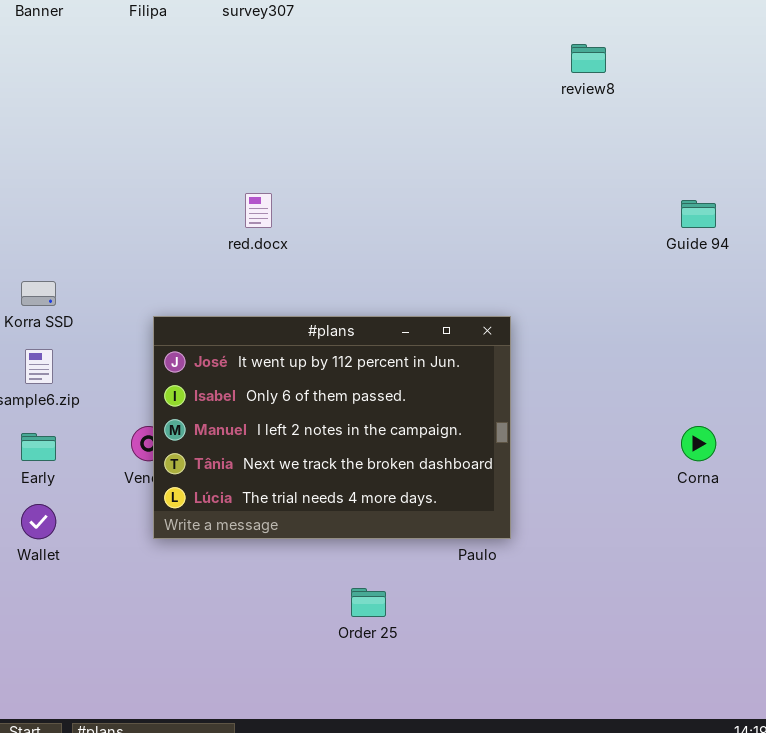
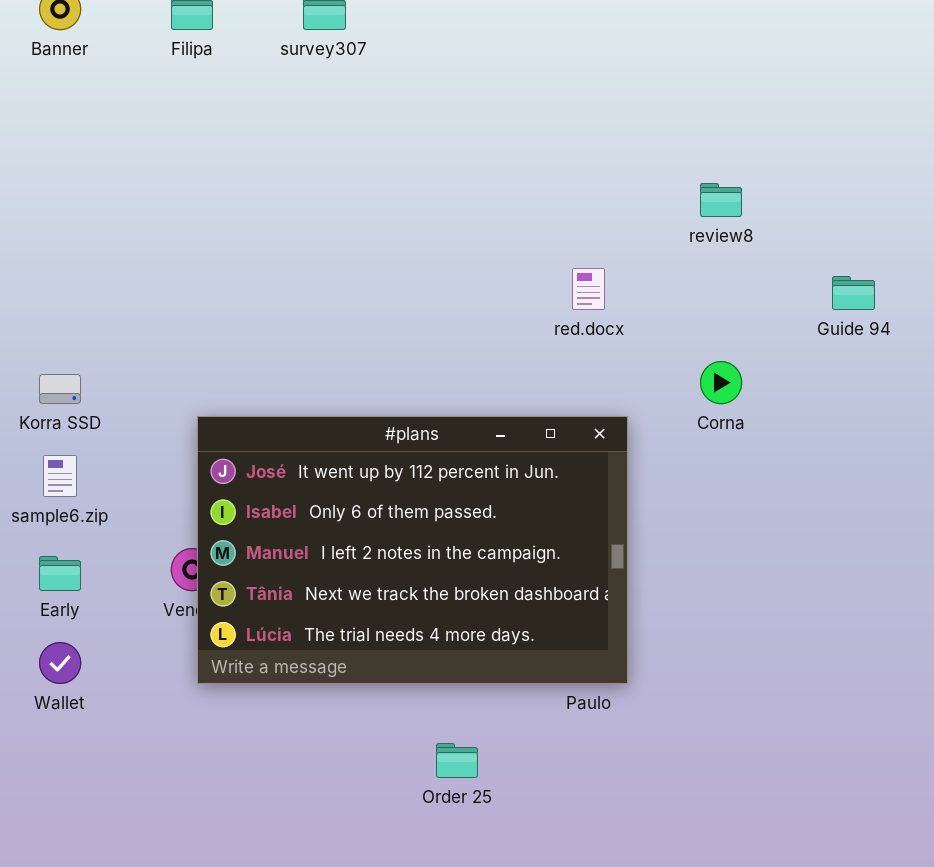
review8: [571,44,606,73] -> [700,183,742,217], moved
red.docx: [245,193,272,228] -> [572,268,605,310], moved
Corna: [681,426,716,461] -> [700,361,742,404], moved

